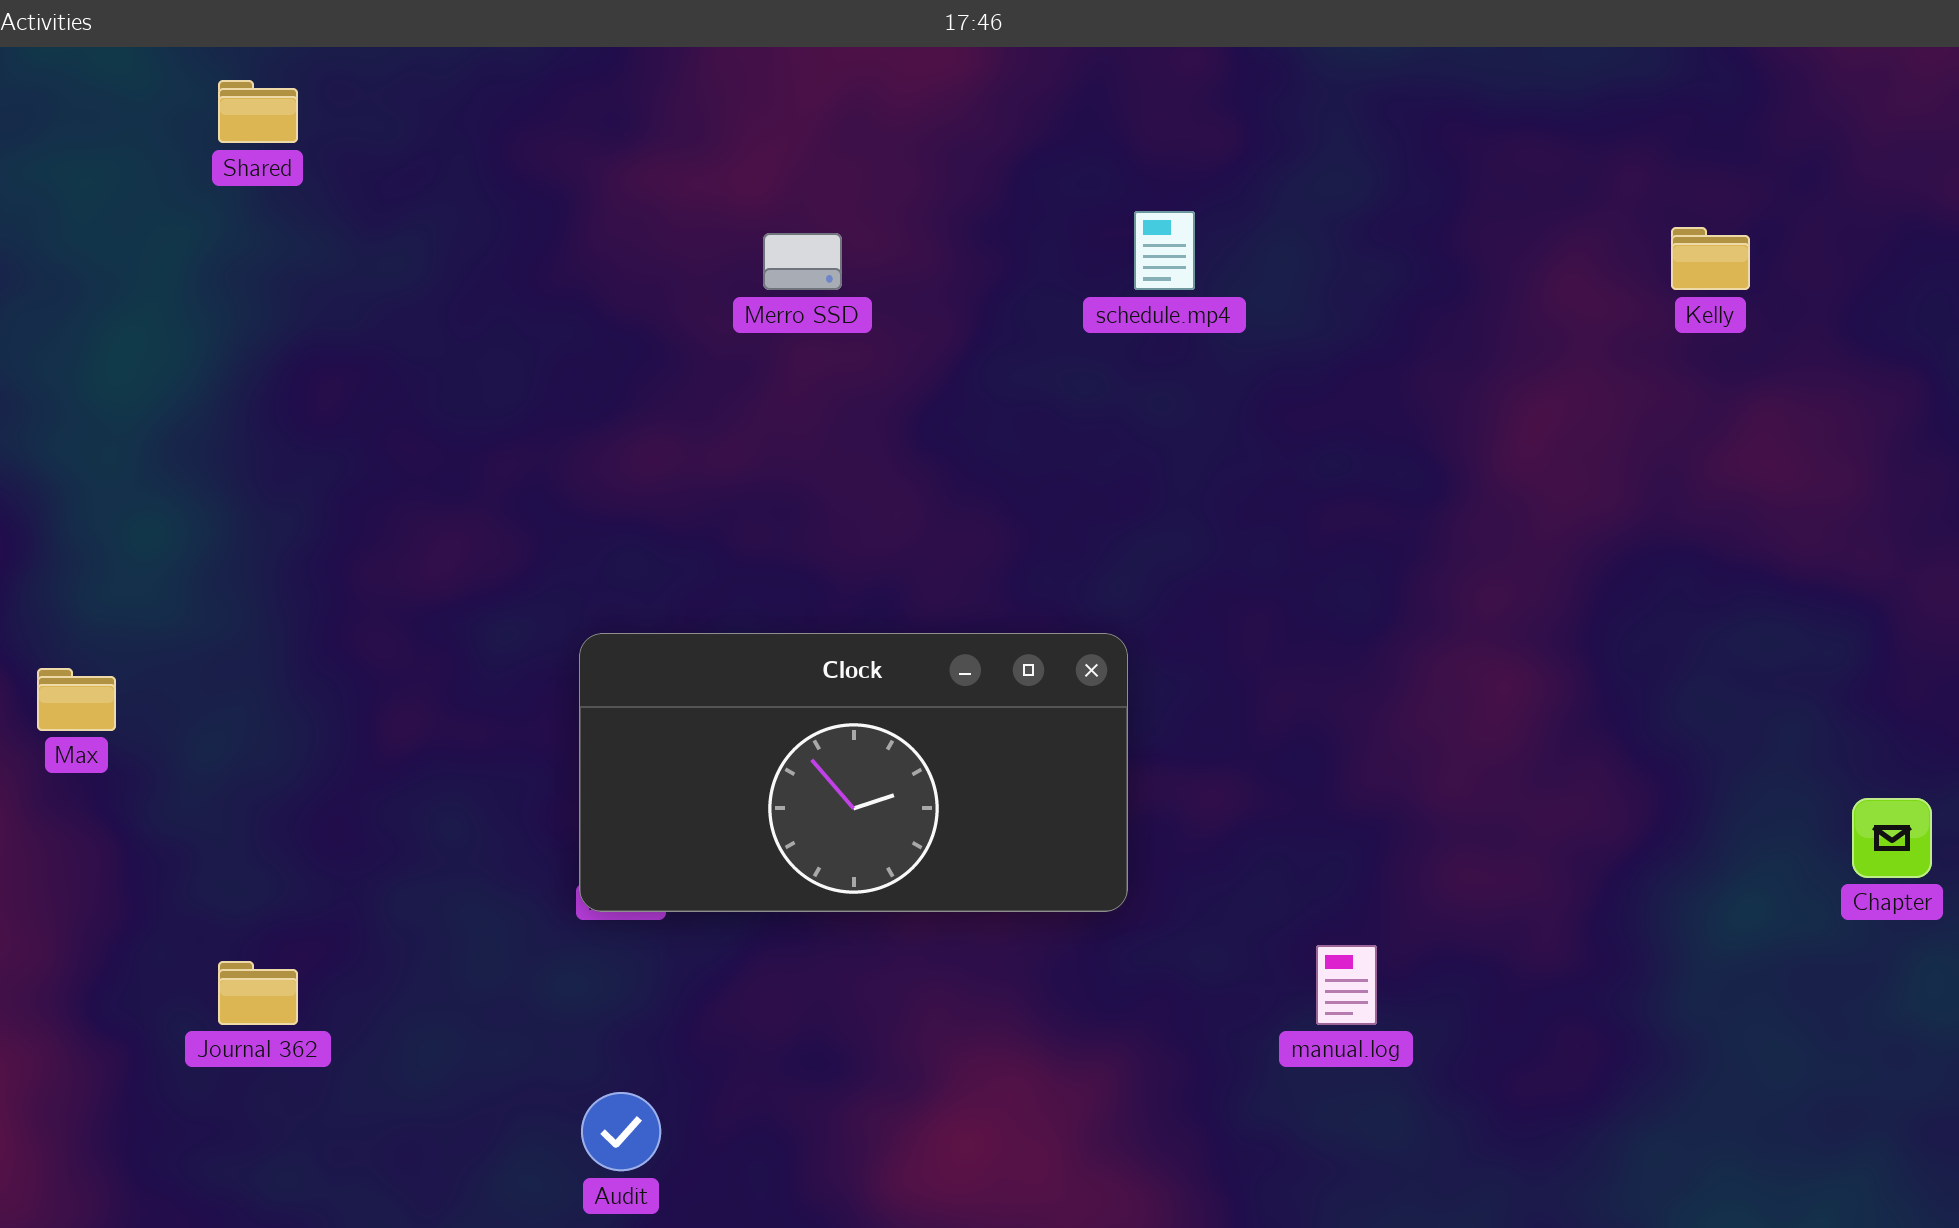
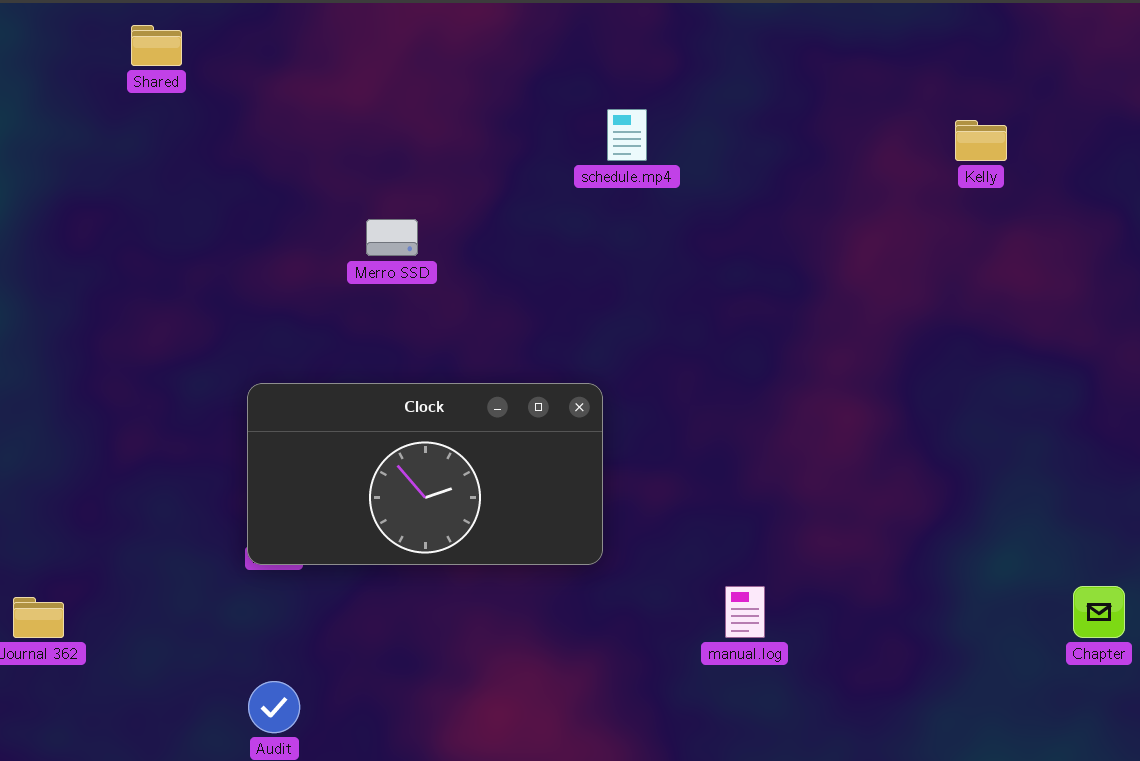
Shared: [218,80,298,143] -> [131,25,182,66], moved
Merro SSD: [763,233,842,290] -> [366,219,418,256], moved
Chapter: [1852,798,1932,878] -> [1073,586,1125,638], moved

